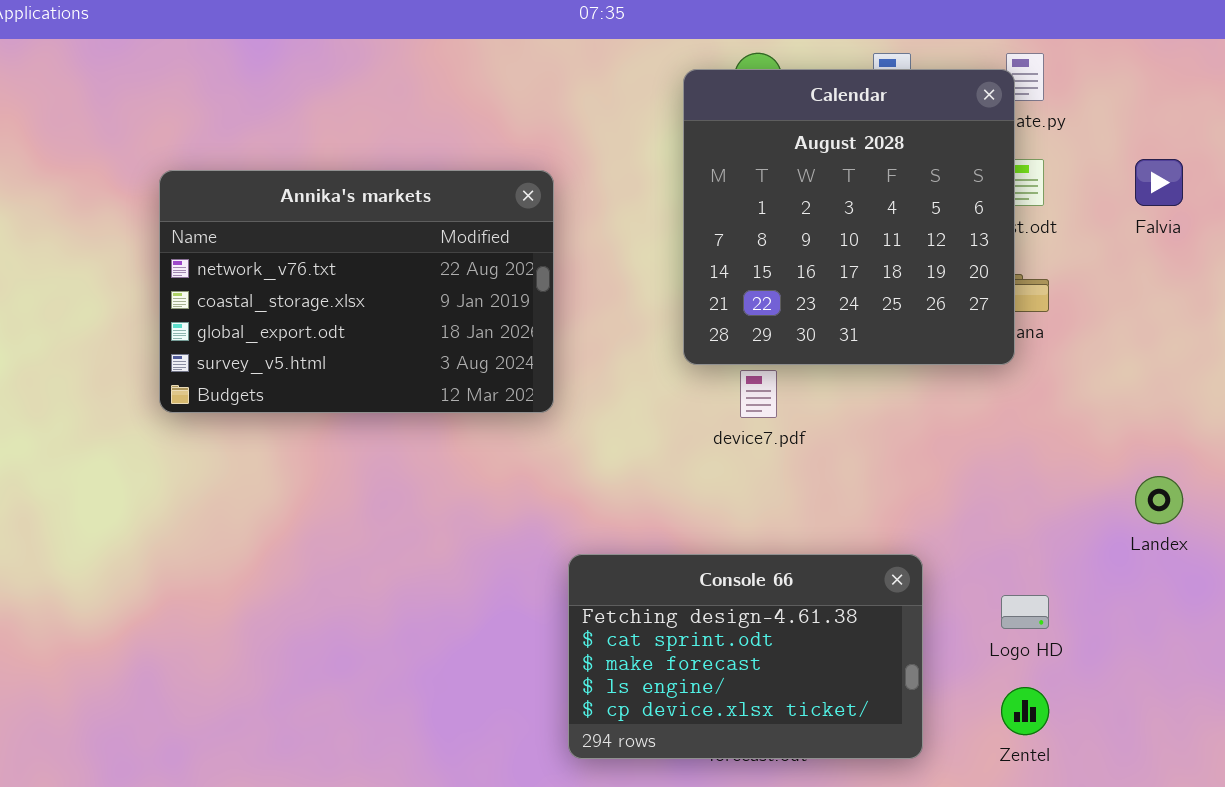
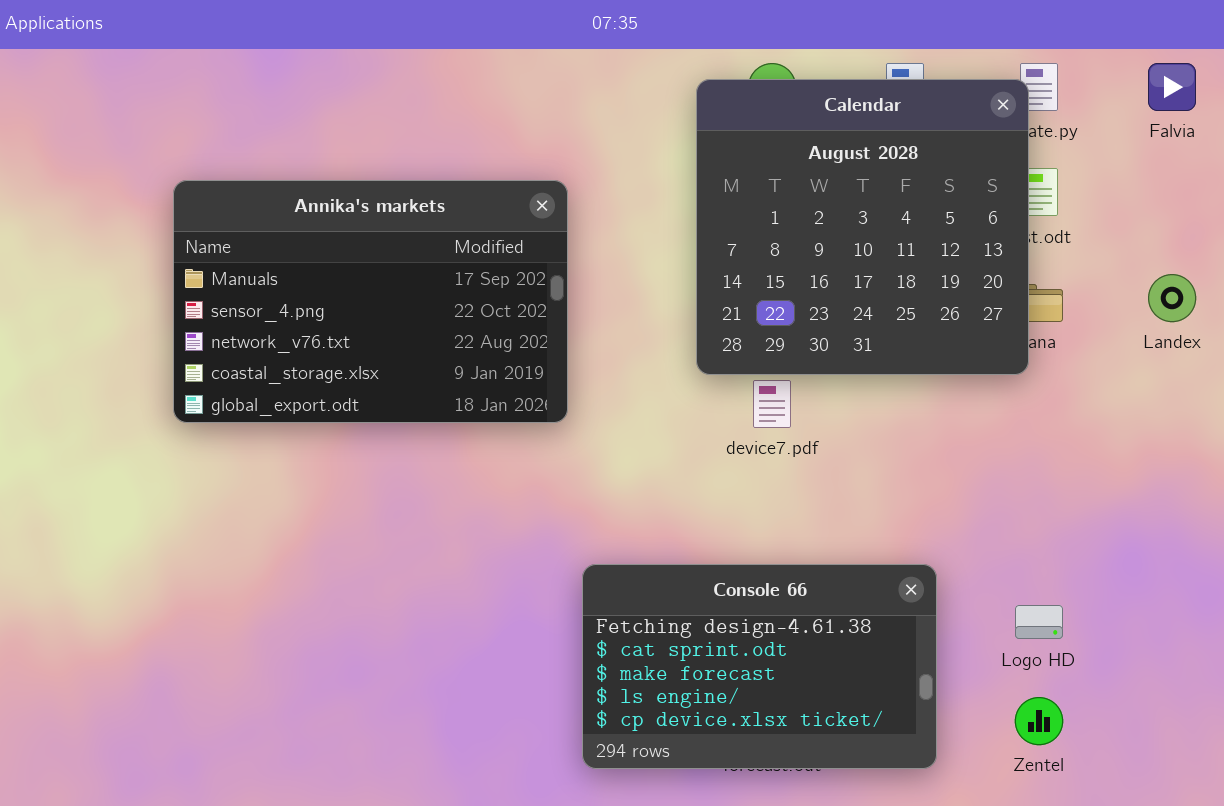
Falvia: [1135,159,1183,206] -> [1148,63,1196,111], moved
Annika's markets: [159,170,554,413] -> [173,180,568,423], scrolled up 2 rows
Landex: [1135,476,1183,524] -> [1148,274,1196,322], moved

